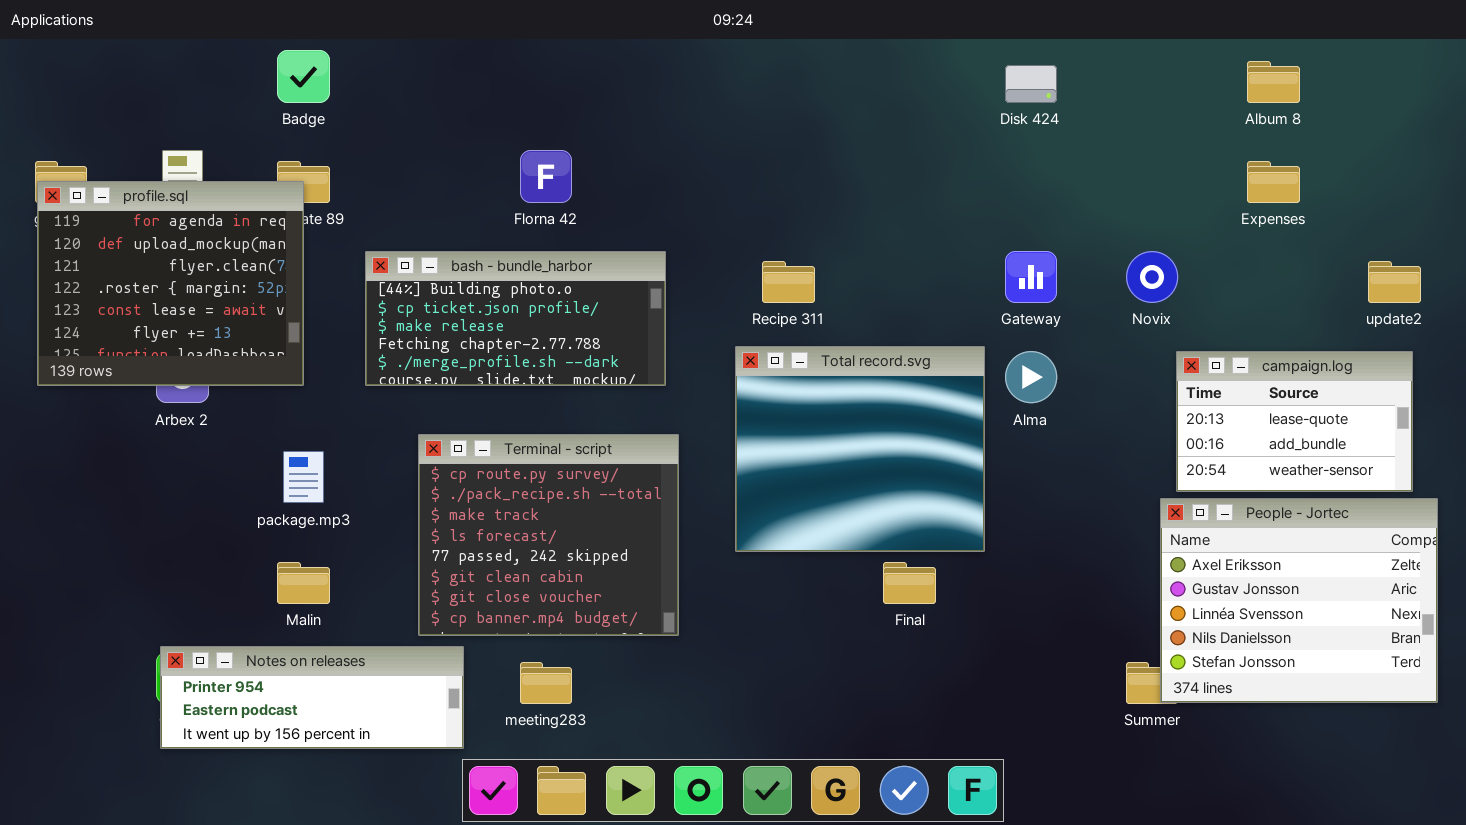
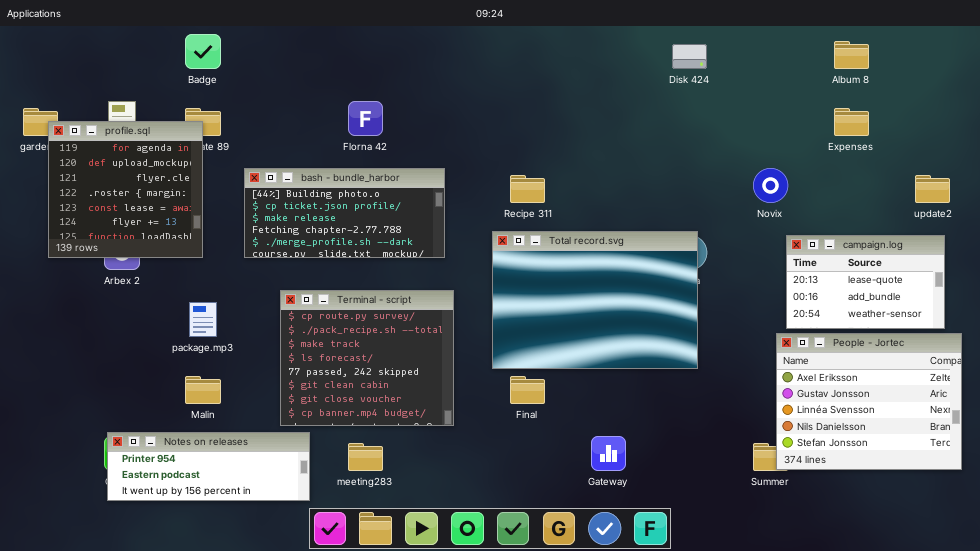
profile.sql: [37,181,304,386] -> [48,121,203,258], resized
Gateway: [1005,251,1057,303] -> [591,436,626,471], moved
Total record.svg: [735,346,985,552] -> [492,231,698,369], resized
Final: [883,562,936,604] -> [510,376,545,404], moved

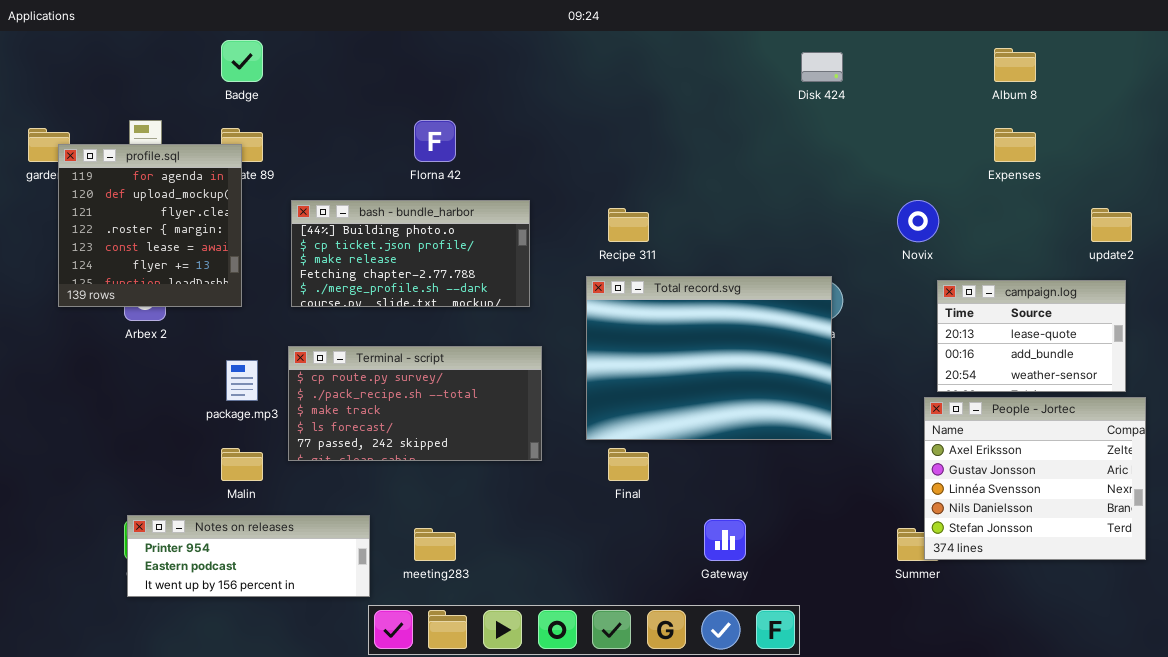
Terminal - script: [280,290,454,426] -> [288,346,542,461], resized

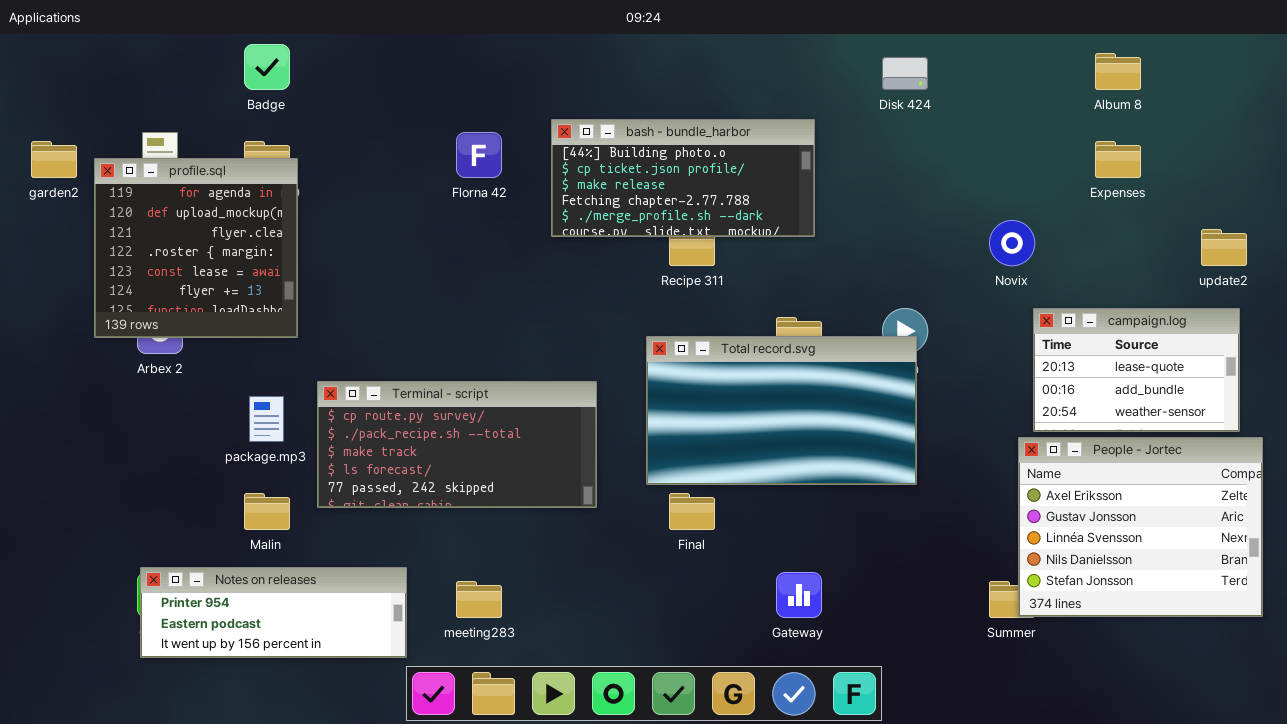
profile.sql: [58,144,242,307] -> [94,158,298,338], moved
bash - bundle_harbor: [291,200,530,307] -> [551,119,815,237], moved
Total record.svg: [586,276,832,440] -> [646,336,917,485], resized

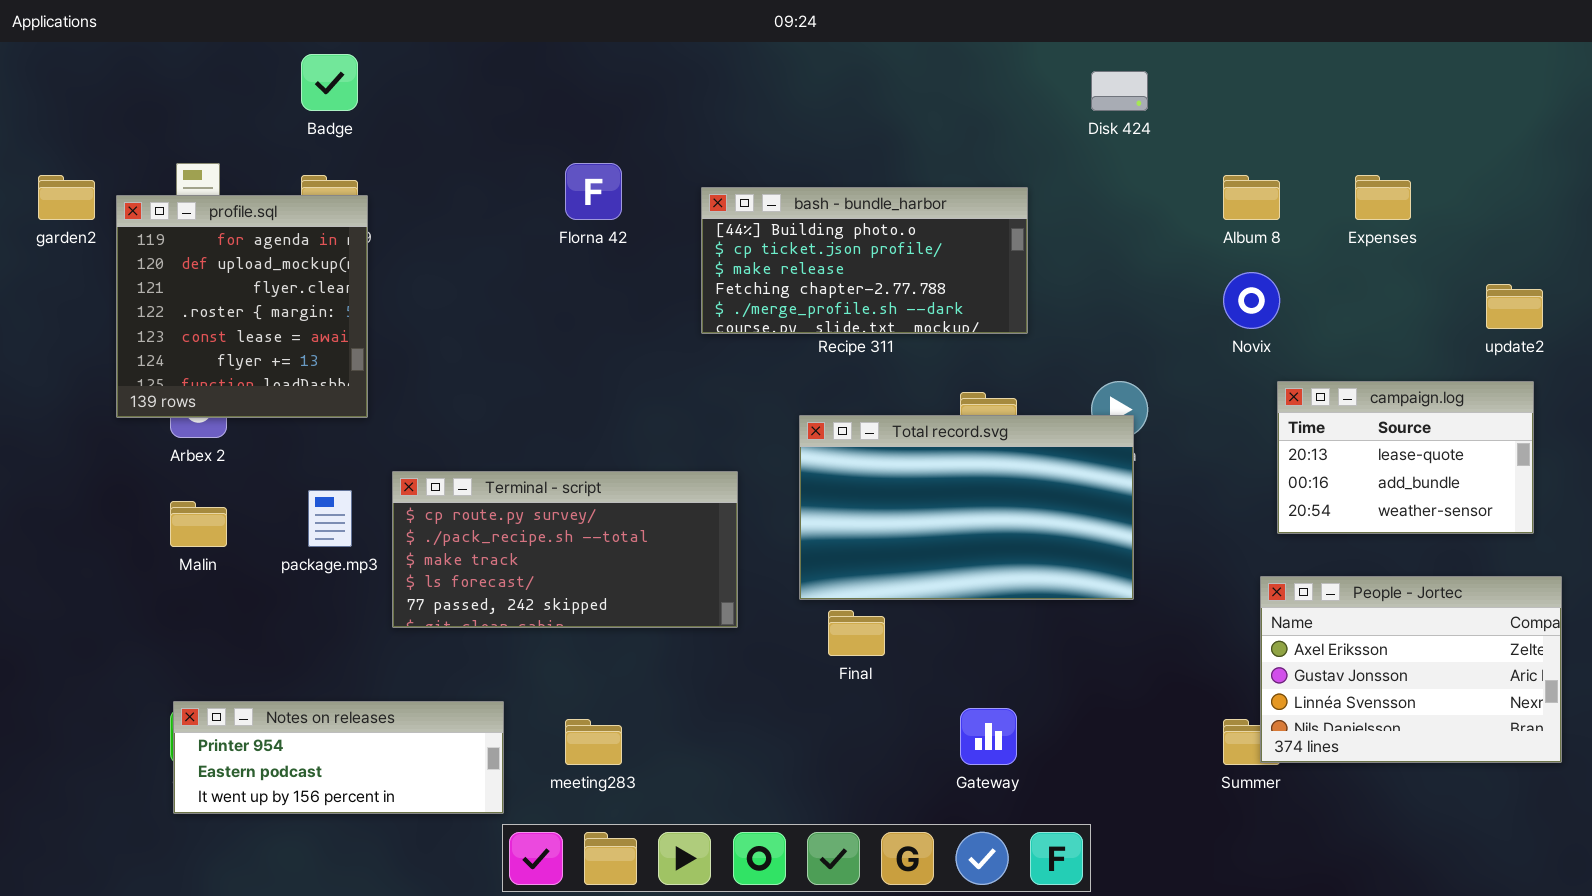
Album 8: [1095,53,1141,90] -> [1223,175,1280,220], moved
bash - bundle_harbor: [551,119,815,237] -> [701,187,1028,334], moved
People - Jortec: [1018,437,1263,617] -> [1260,576,1562,763], resized
Malin: [244,493,290,530] -> [170,501,227,547], moved

